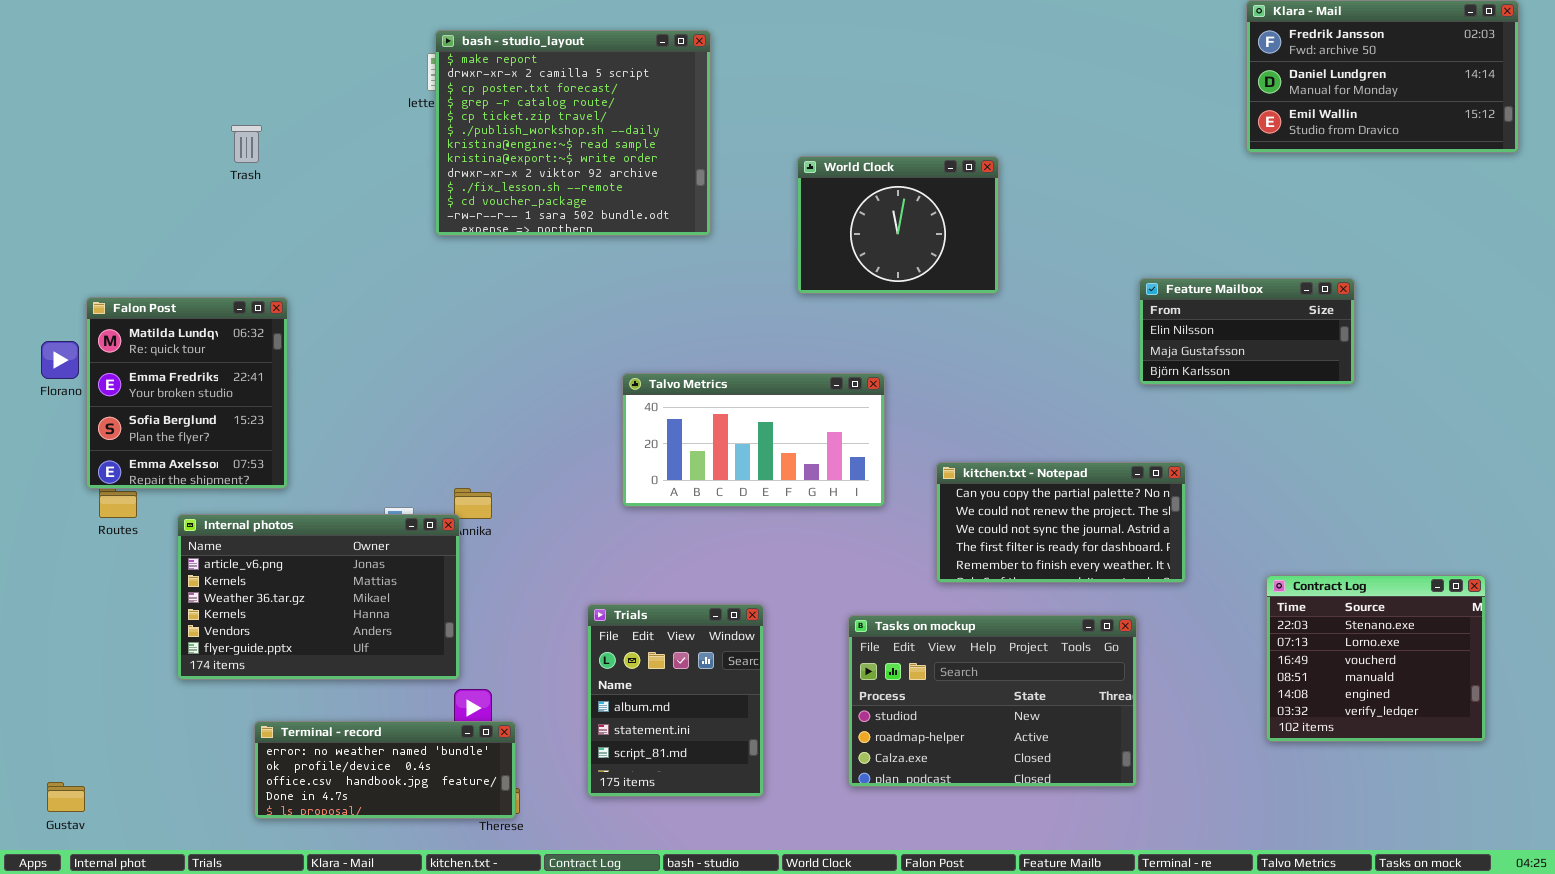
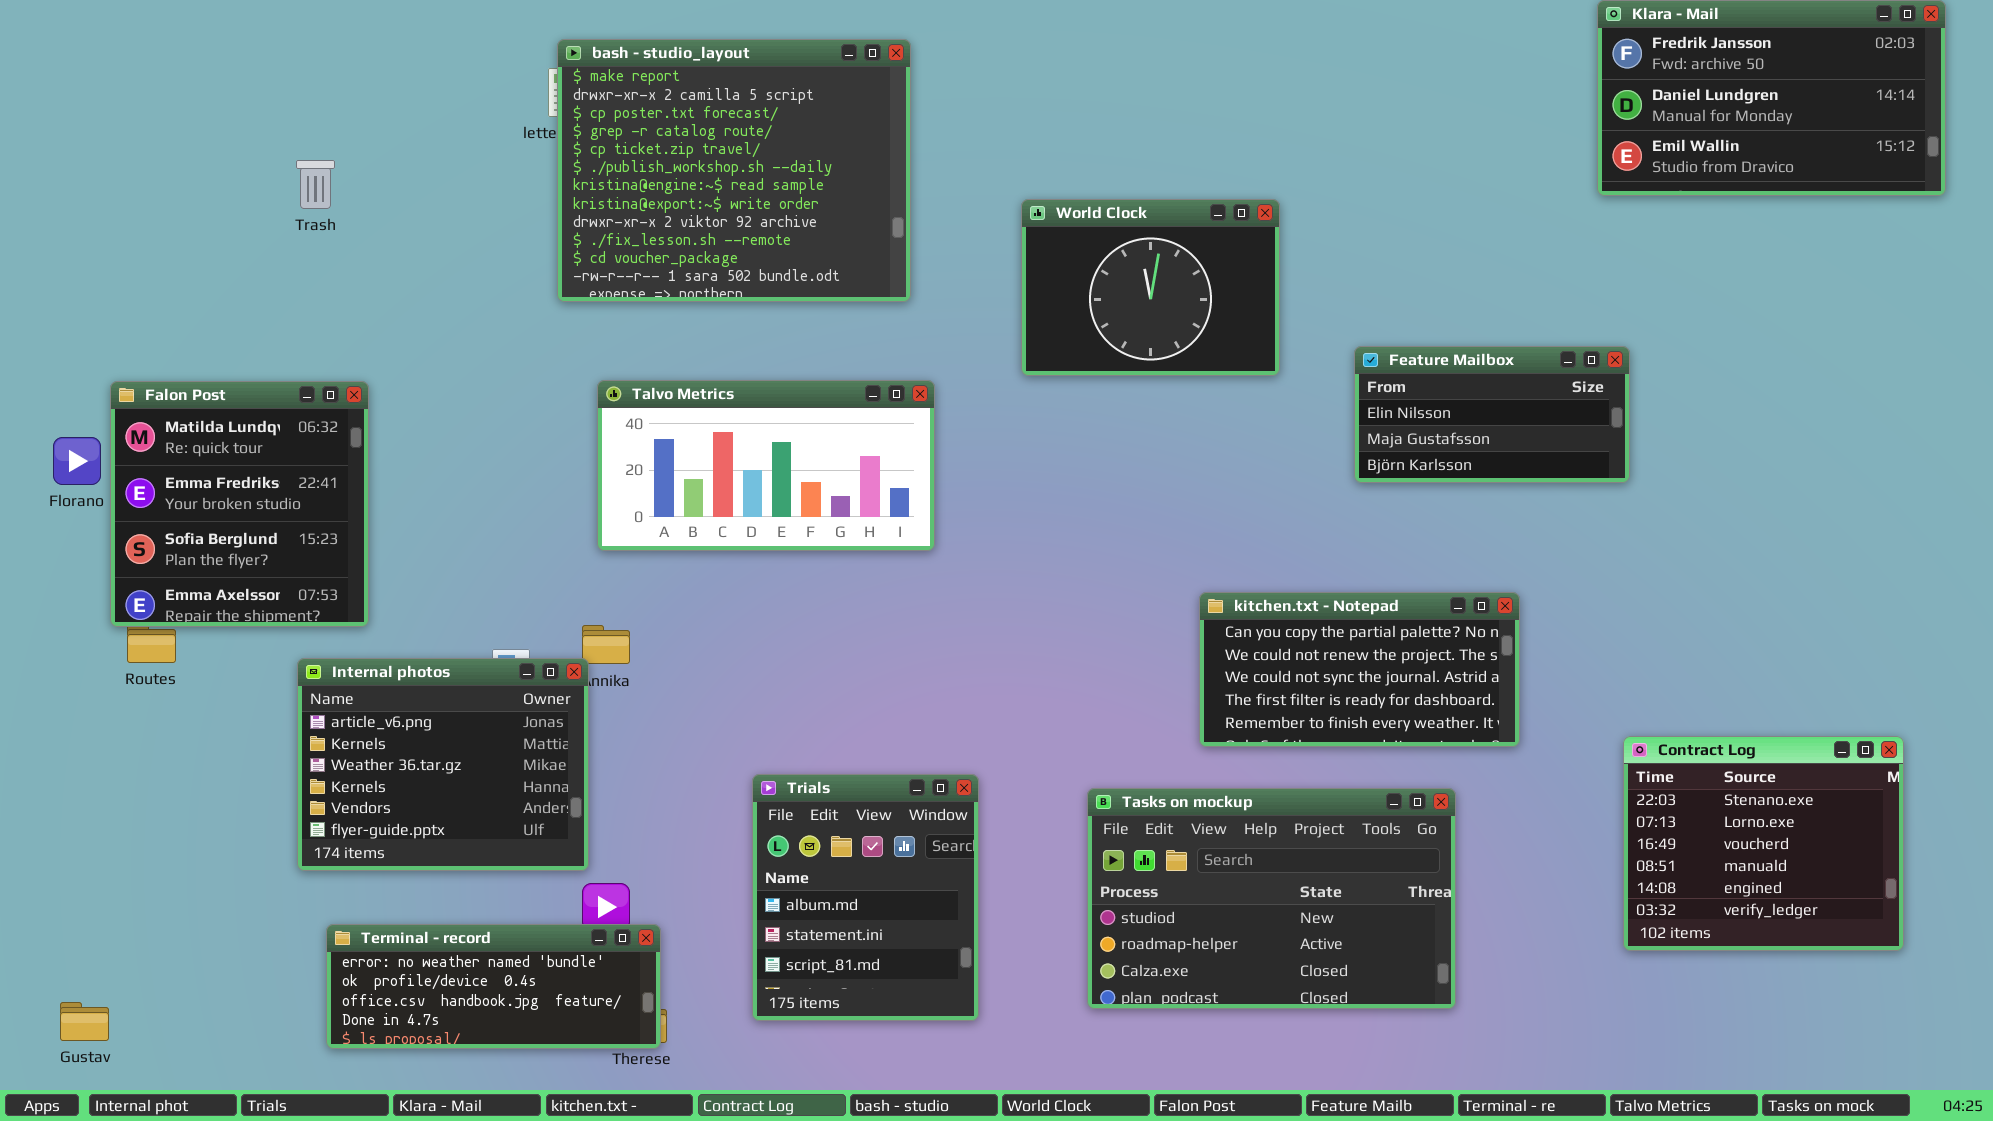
Feature Mailbox: [1139,278,1355,385] -> [1354,346,1630,483], moved
Talvo Metrics: [622,373,885,507] -> [597,380,935,551], moved
Internal photos: [177,514,460,680] -> [297,658,589,871], resized

